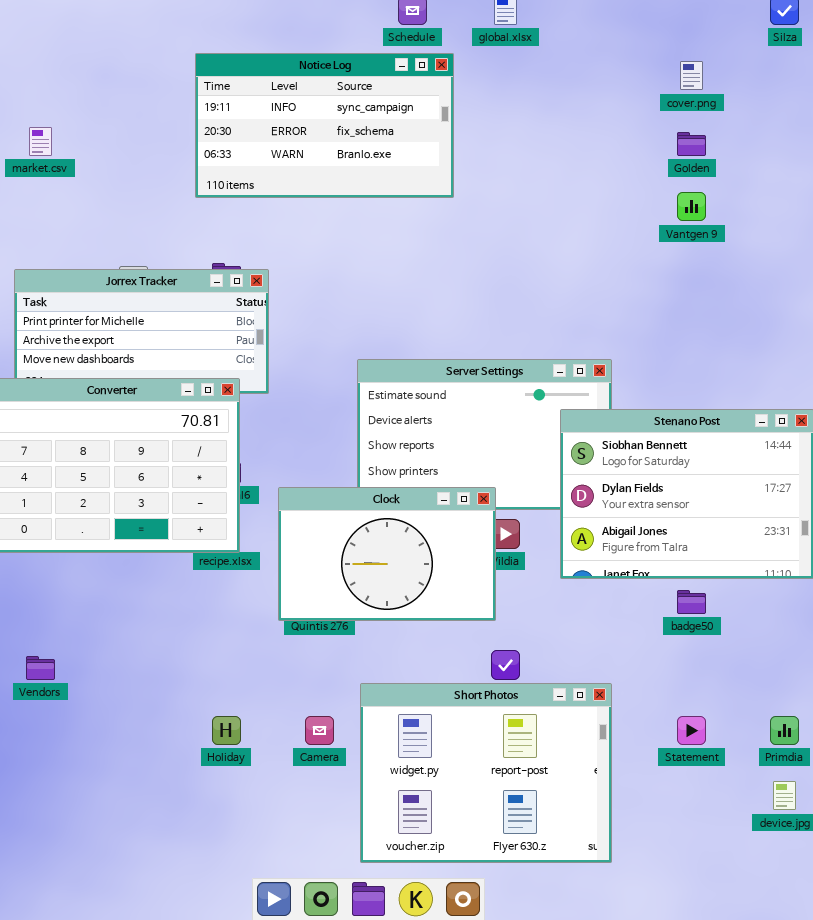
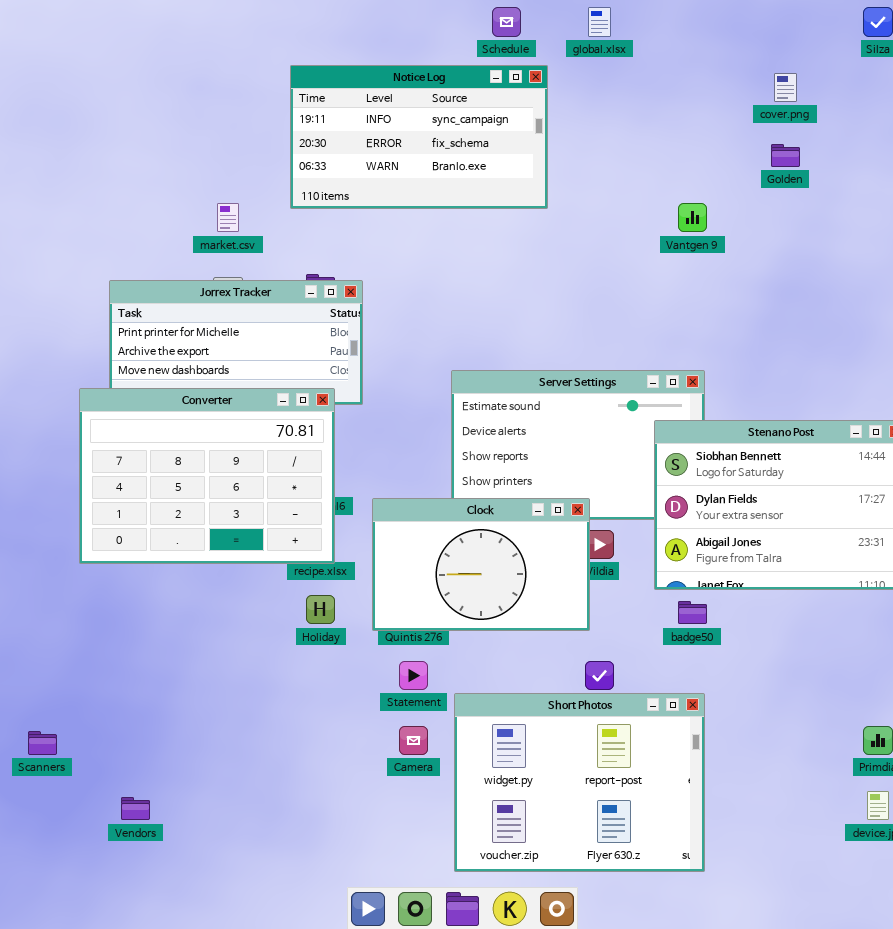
market.csv: [29,127,52,156] -> [217,203,239,232], moved
Vantgen 9: [677,192,706,221] -> [678,203,707,232], moved
badge50: [677,590,706,614] -> [678,601,707,624], moved
Vendors: [26,656,55,680] -> [121,797,150,820], moved
Holiday: [212,716,241,745] -> [306,595,335,624], moved
Statement: [677,716,706,745] -> [399,661,428,690], moved

